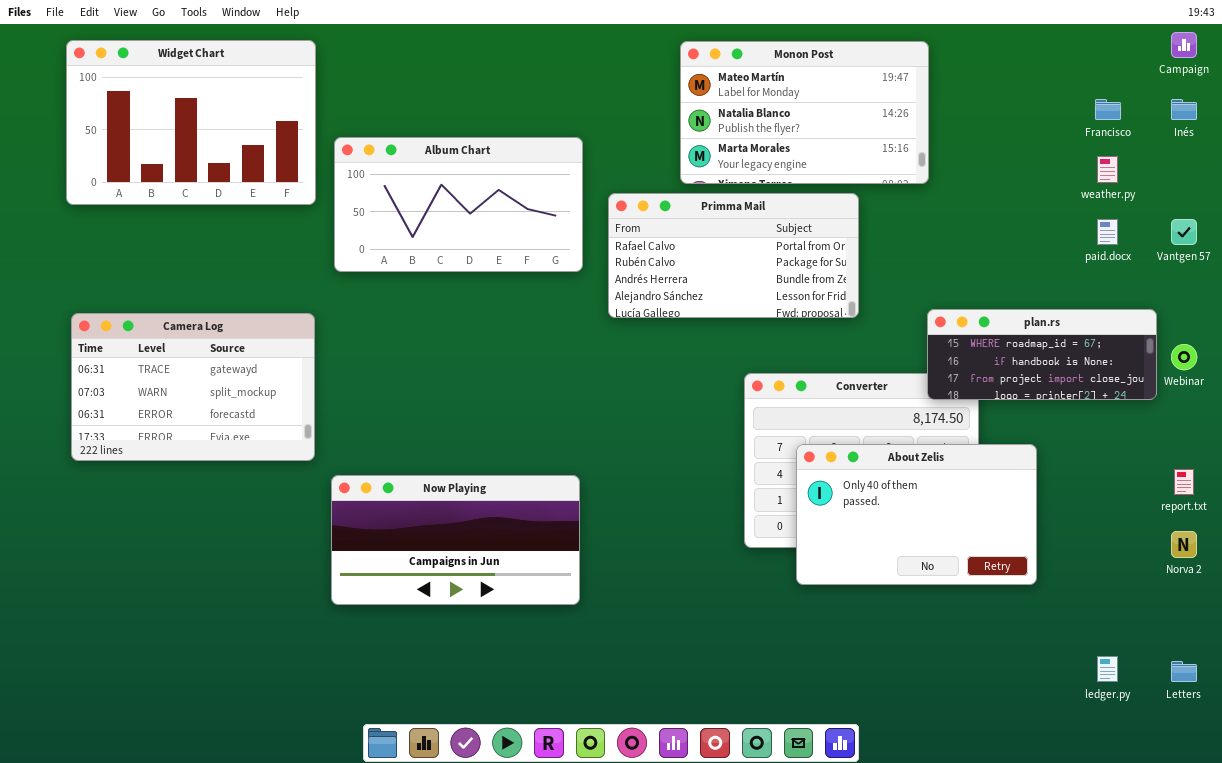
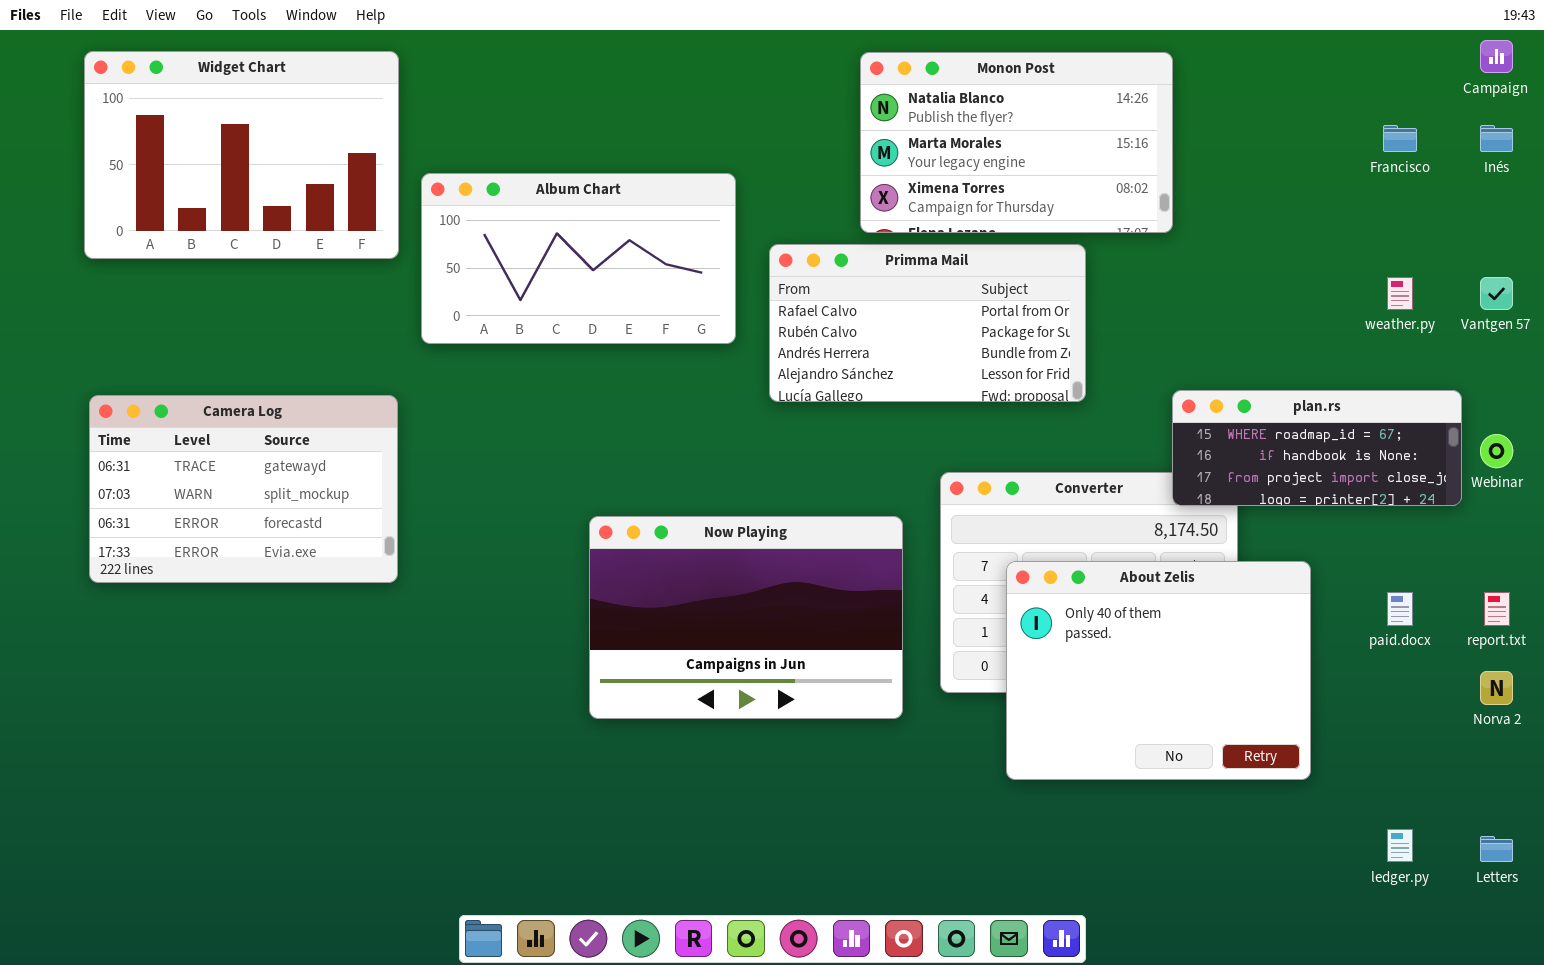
Monon Post: [680,41,929,184] -> [860,52,1173,233], scrolled down 1 row
weather.py: [1097,156,1118,183] -> [1387,277,1413,310], moved
paid.docx: [1097,219,1118,245] -> [1387,592,1413,626], moved
About Zelis: [796,444,1037,585] -> [1006,561,1311,780], resized
Now Playing: [331,475,580,605] -> [589,516,903,719], moved, resized

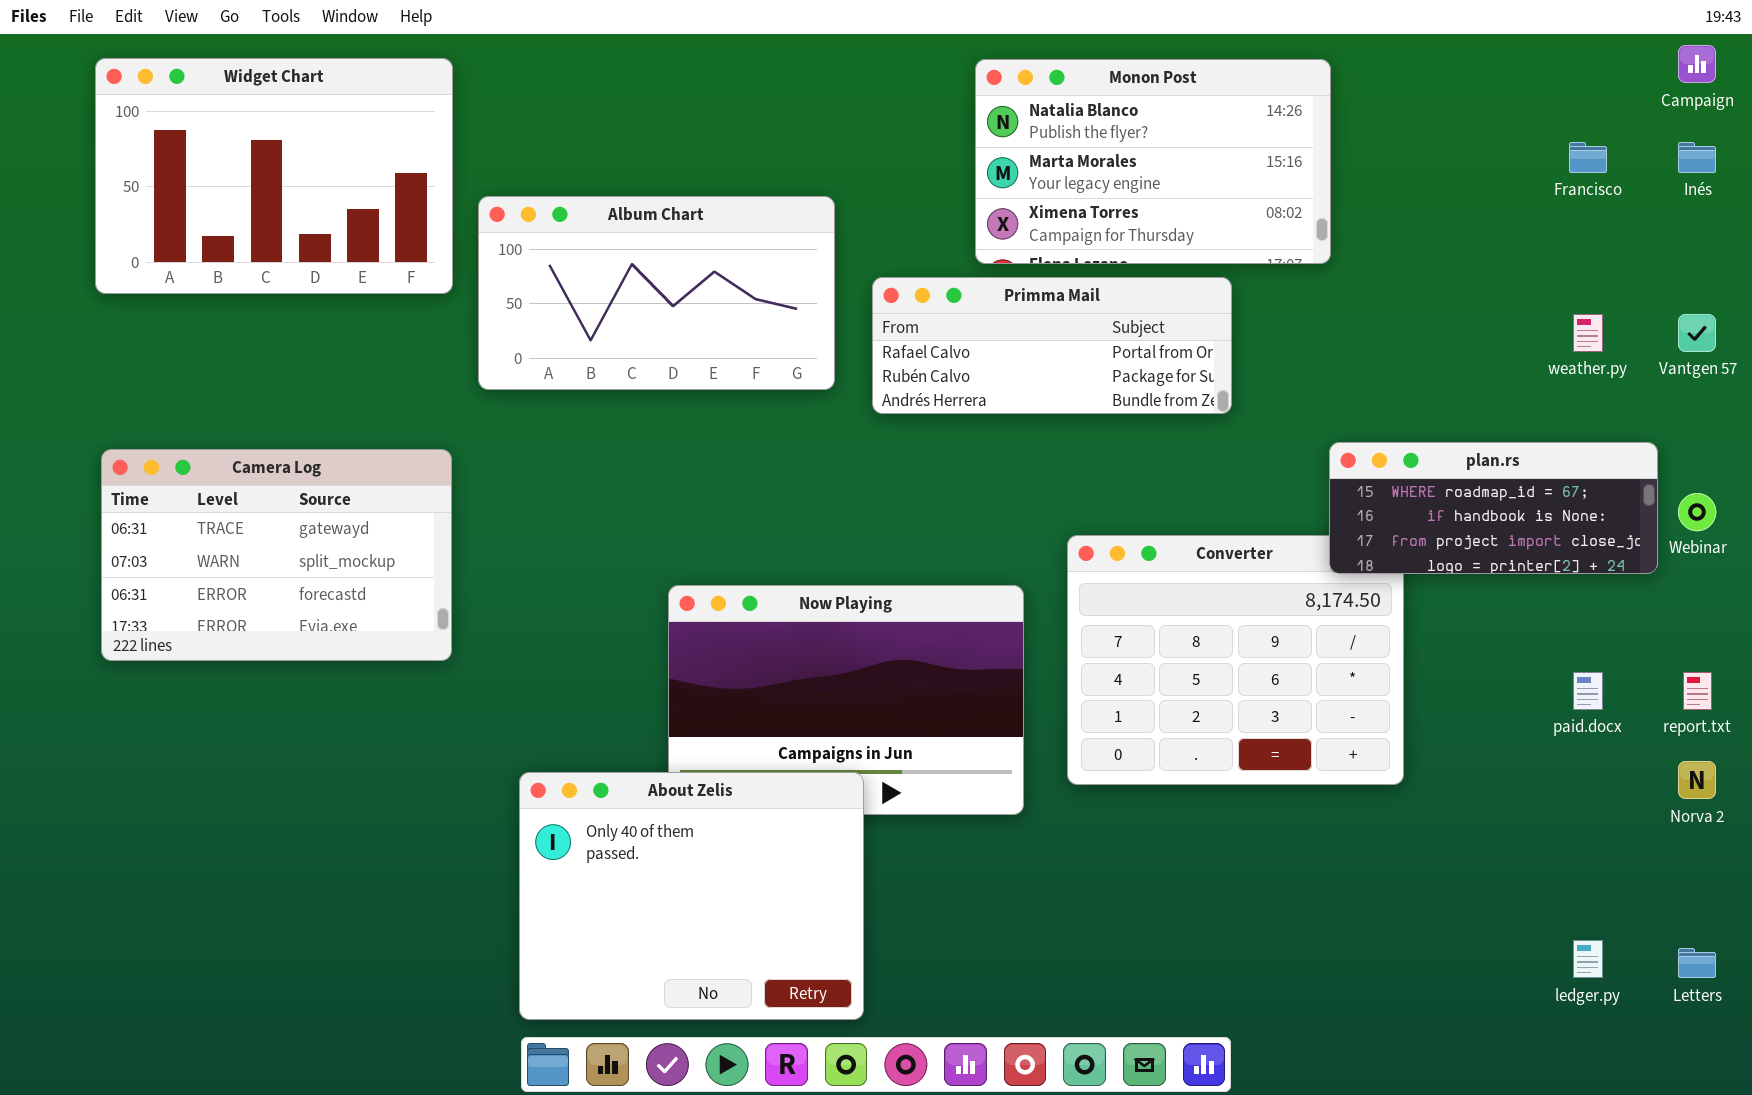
Primma Mail: [769,244,1086,402] -> [872,277,1232,414], resized
About Zelis: [1006,561,1311,780] -> [519,772,864,1020], moved

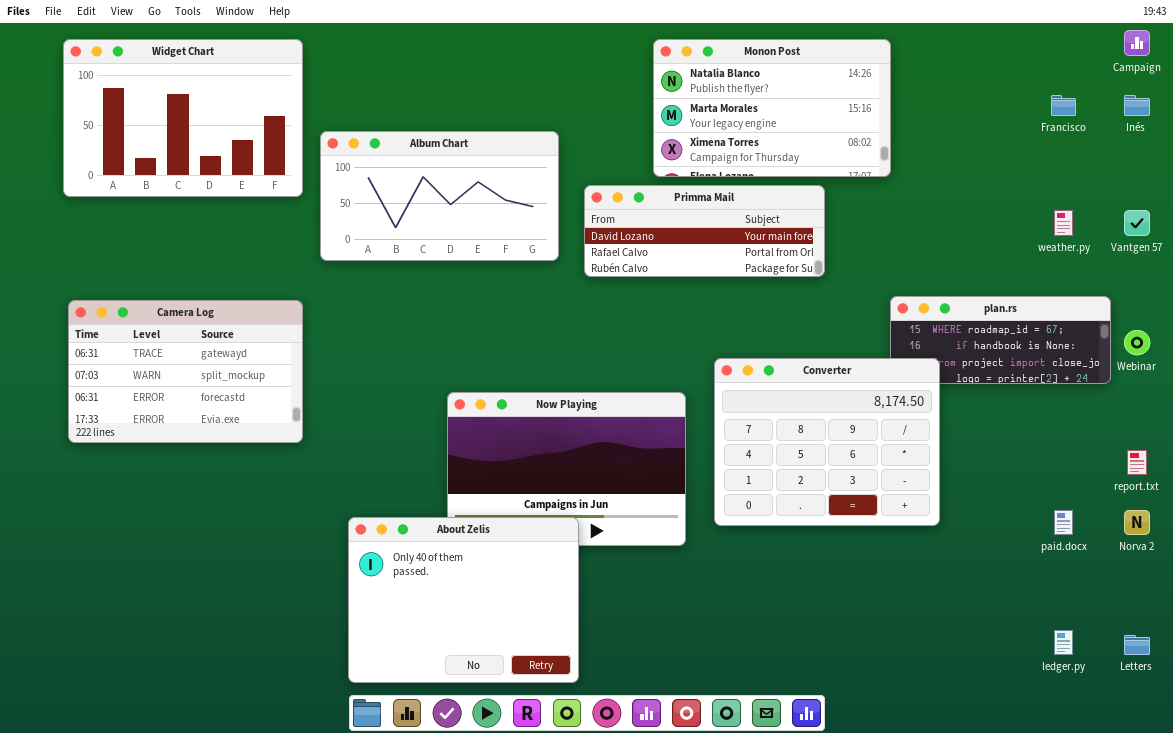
Primma Mail: [872,277,1232,414] -> [584,185,825,277], scrolled up 1 row
Converter: [1067,535,1404,785] -> [714,358,940,526], raised
paid.docx: [1573,672,1603,710] -> [1054,510,1073,535], moved

